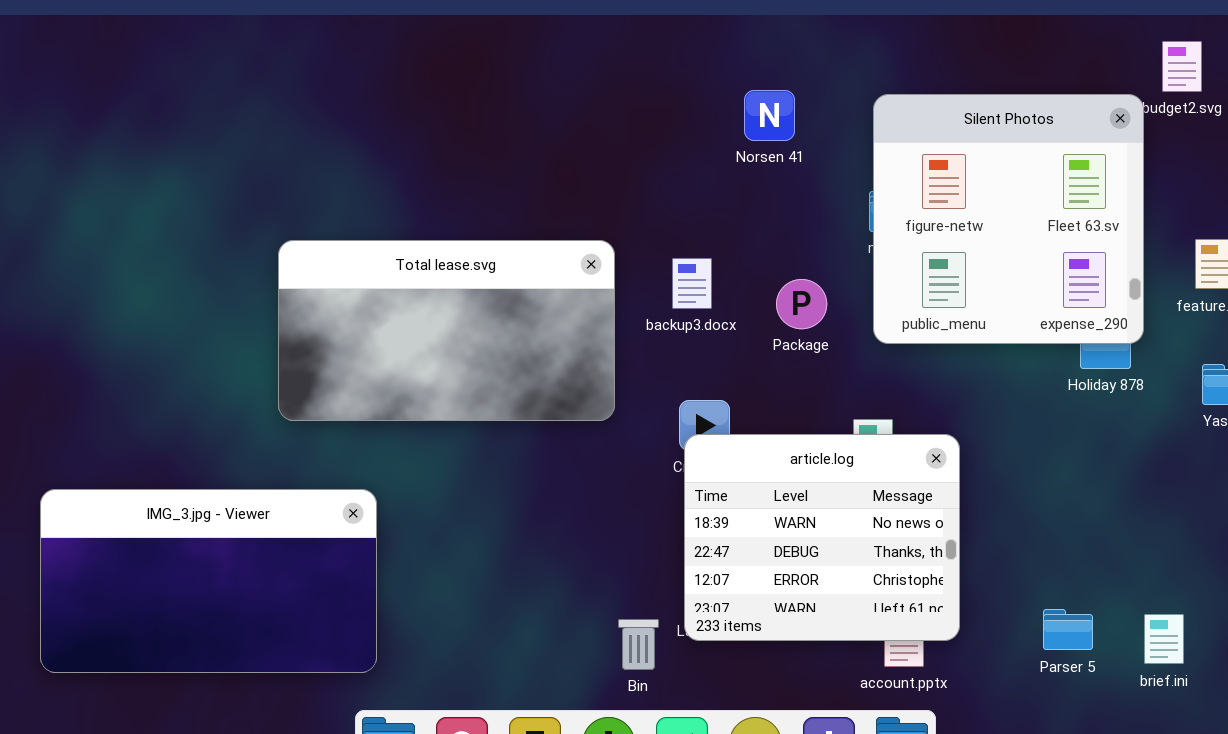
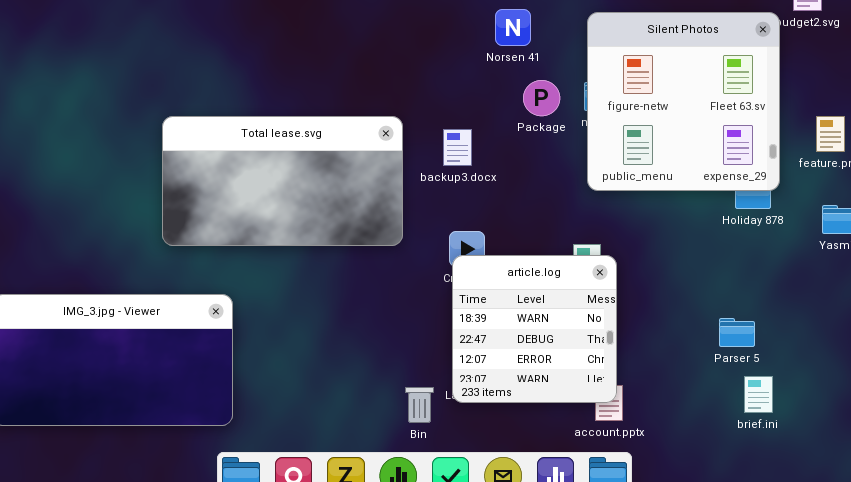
Package: [776,279,827,329] -> [523,80,560,116], moved
article.log: [684,434,960,641] -> [452,255,617,403], resized
Parser 5: [1043,609,1093,650] -> [719,318,755,347], moved
brief.ini: [1144,614,1184,664] -> [744,376,773,413], moved

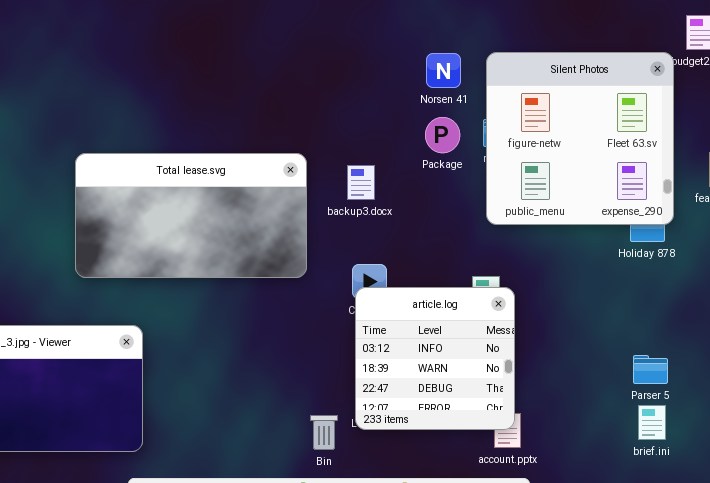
Norsen 41: [495,9,531,46] -> [426,53,461,88], moved
article.log: [452,255,617,403] -> [355,287,515,430], scrolled up 1 row
Parser 5: [719,318,755,347] -> [633,355,668,384], moved

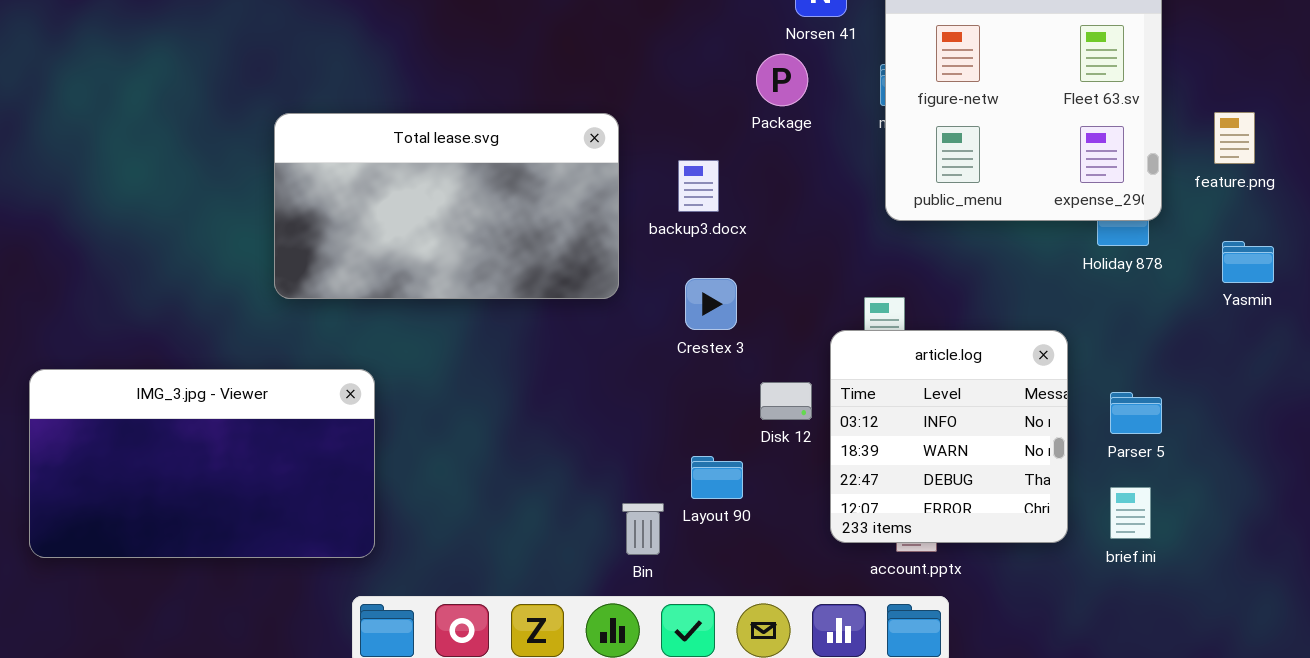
Package: [425,117,460,153] -> [756,54,808,106], moved
backup3.docx: [347,165,375,200] -> [678,160,719,212], moved
article.log: [355,287,515,430] -> [830,330,1068,543], moved
Parser 5: [633,355,668,384] -> [1110,392,1162,434], moved

